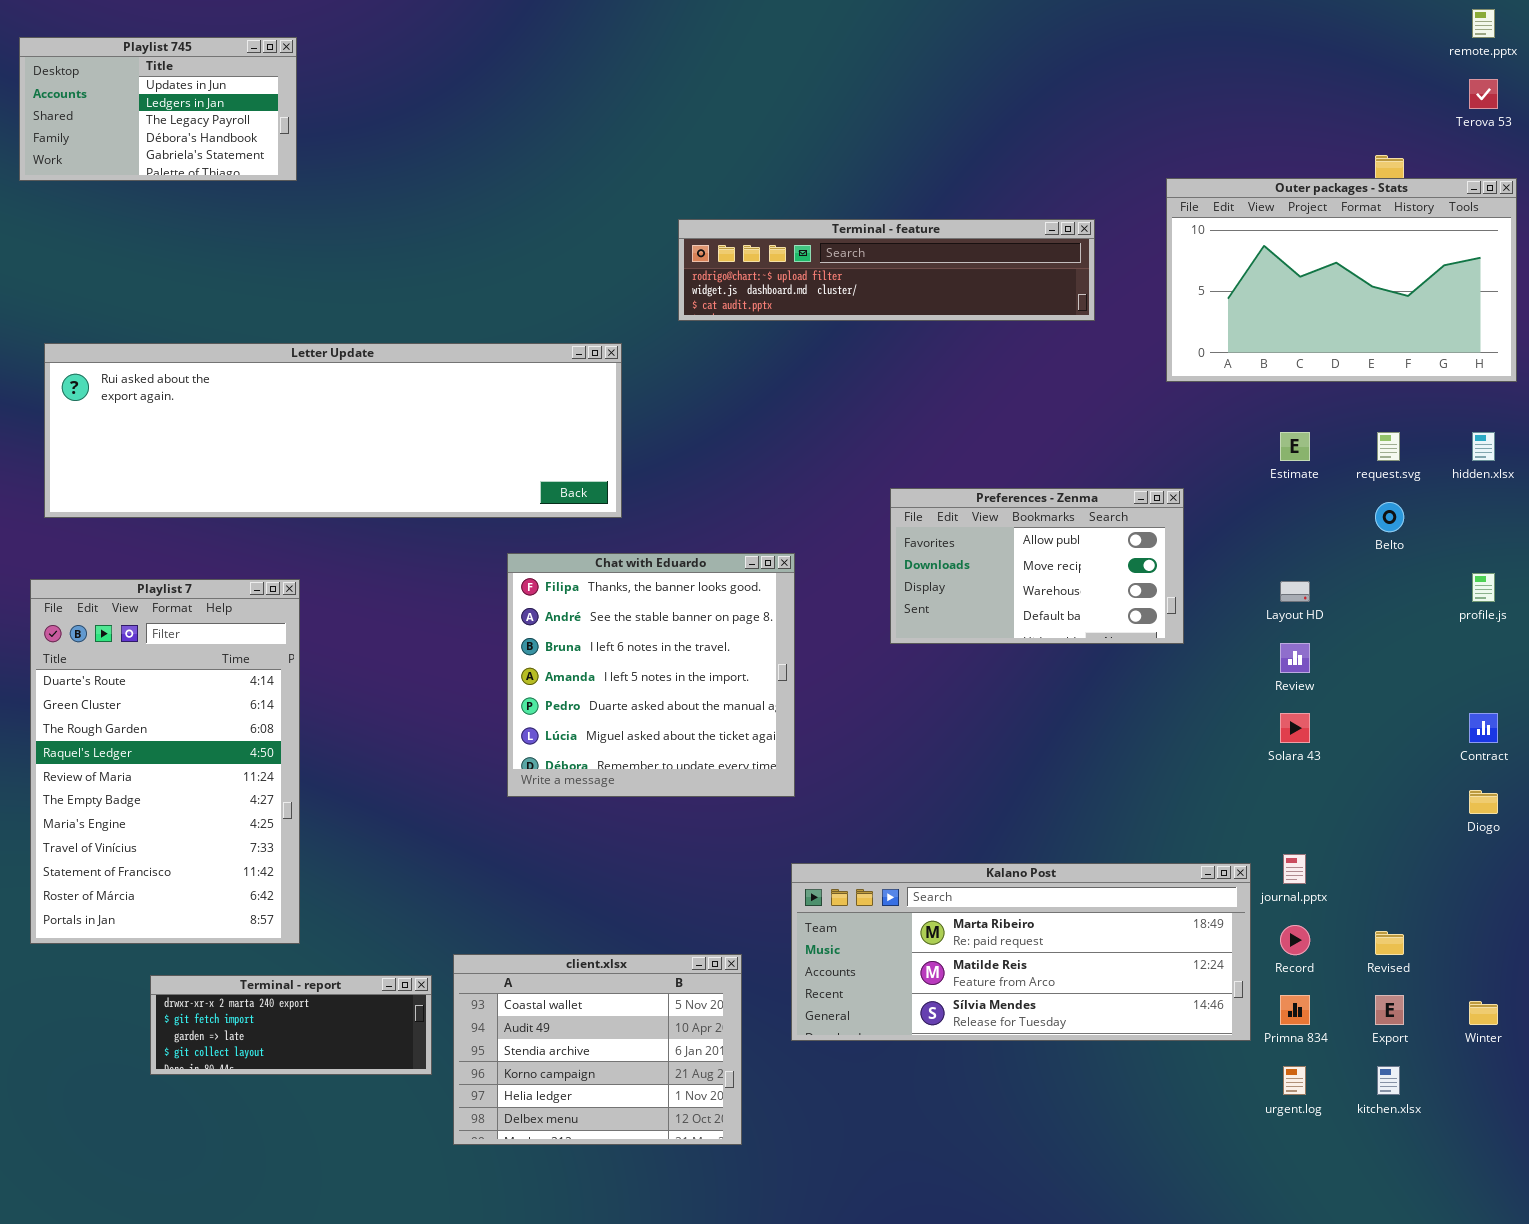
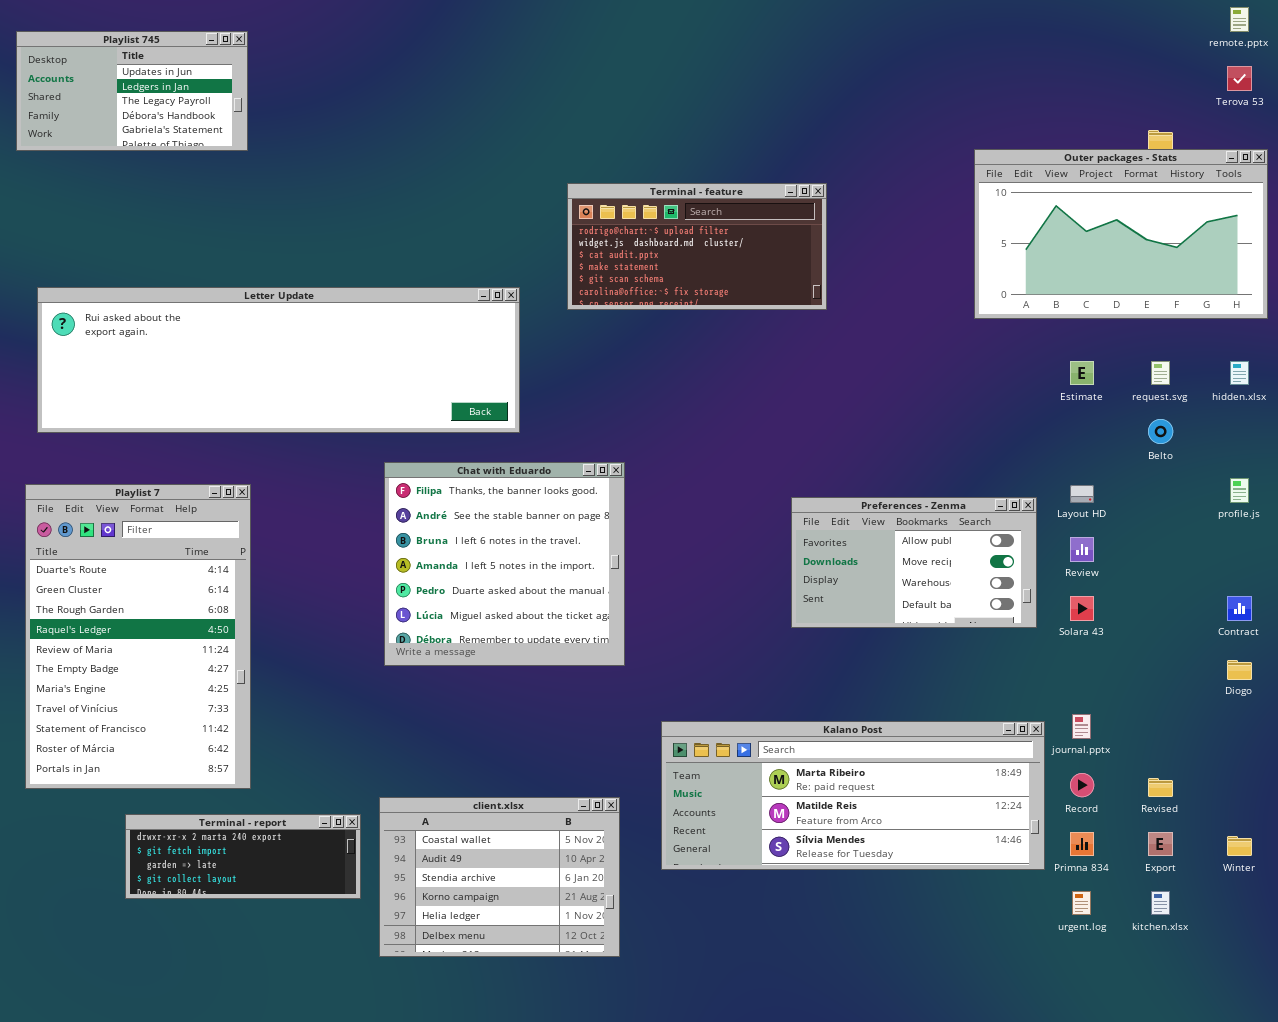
Terminal - feature: [678,219,1095,321] -> [567,183,827,310], resized
Preferences - Zenma: [890,488,1184,644] -> [791,497,1037,628], moved
Chat with Eduardo: [507,553,795,797] -> [384,462,625,666], moved

